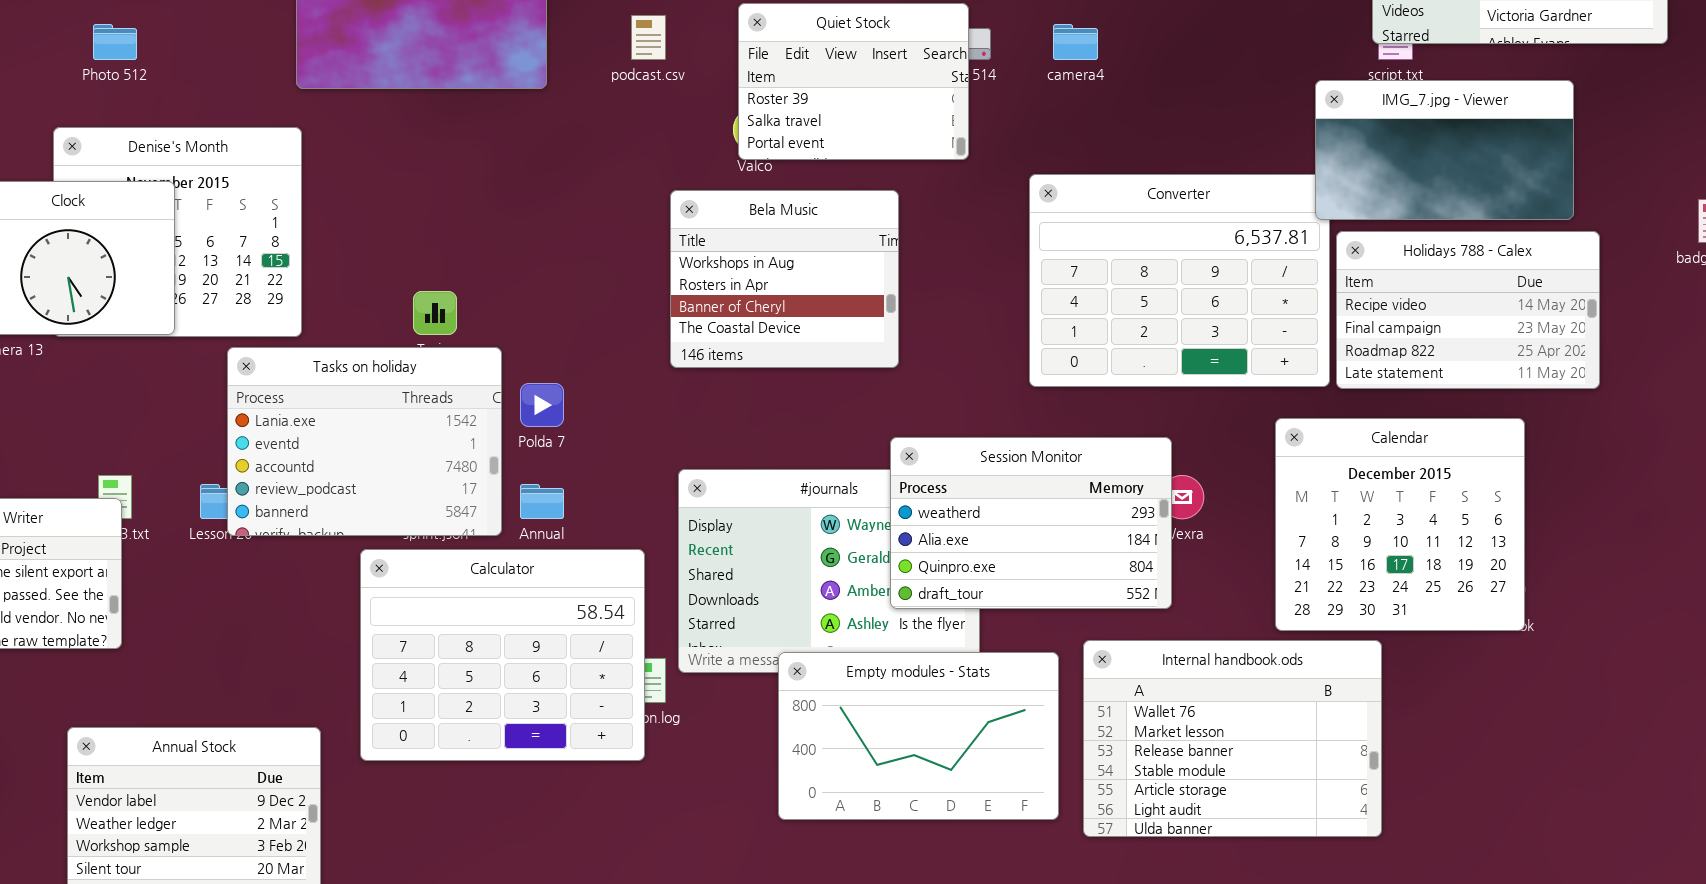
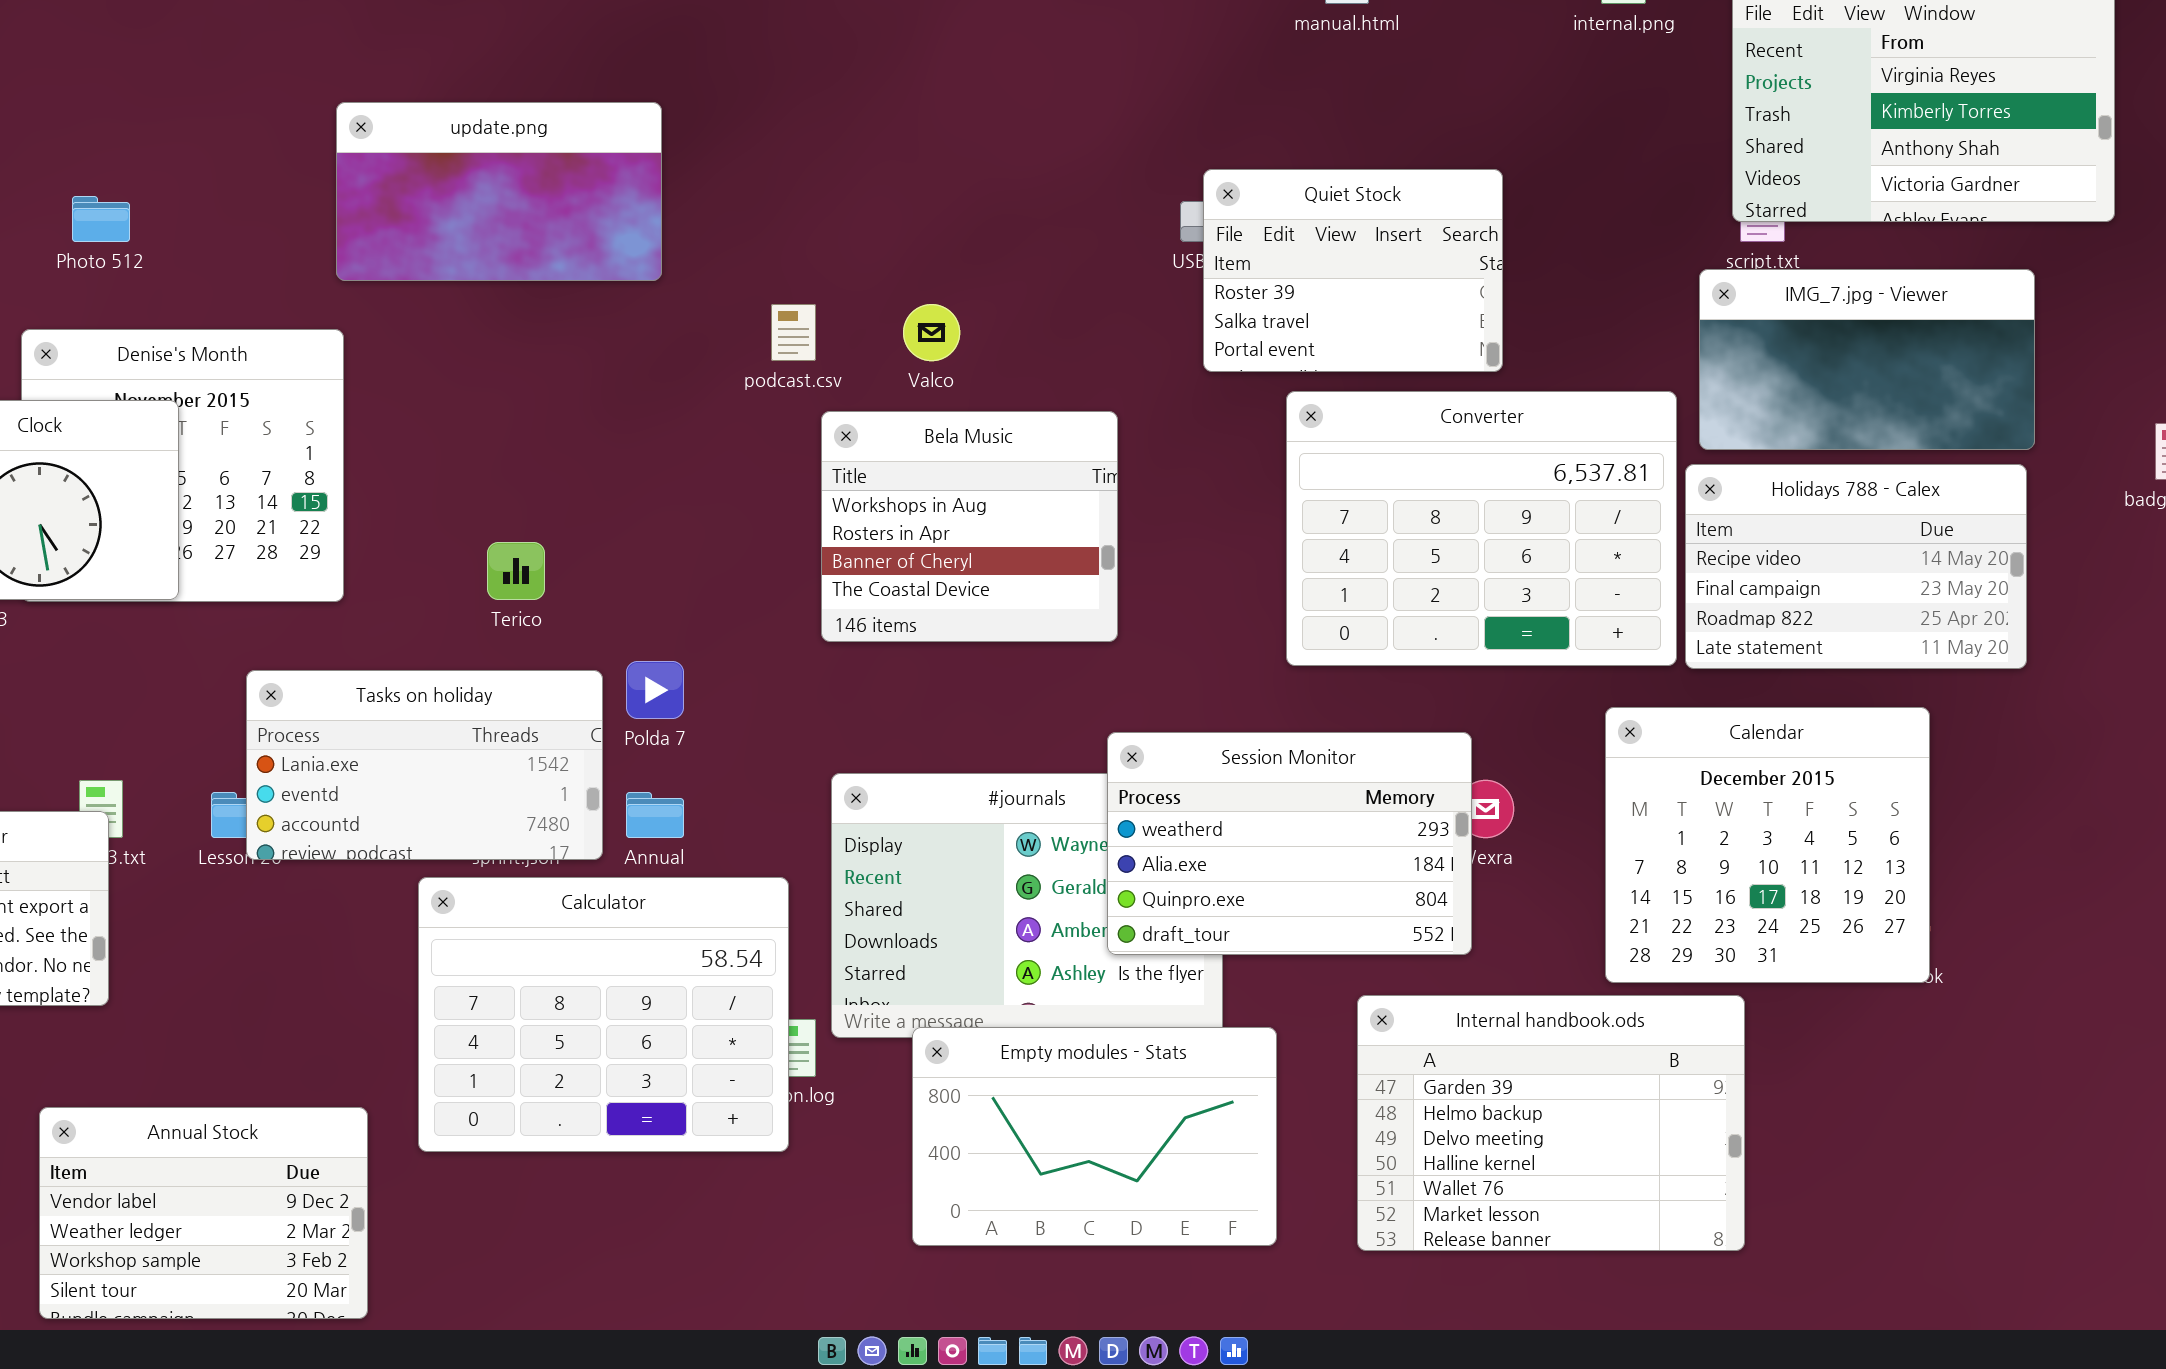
Quiet Stock: [738,3,969,160] -> [1203,169,1503,372], moved
podcast.csv: [631,15,666,60] -> [771,304,816,361], moved
IMG_7.jpg - Viewer: [1315,80,1574,220] -> [1699,269,2035,450], moved
Tasks on holiday: [227,347,502,536] -> [246,670,603,860], resized
Internal handbook.ods: [1083,640,1382,837] -> [1357,995,1745,1251], scrolled up 4 rows
Empty modules - Stats: [778,652,1059,820] -> [912,1027,1277,1246], moved

